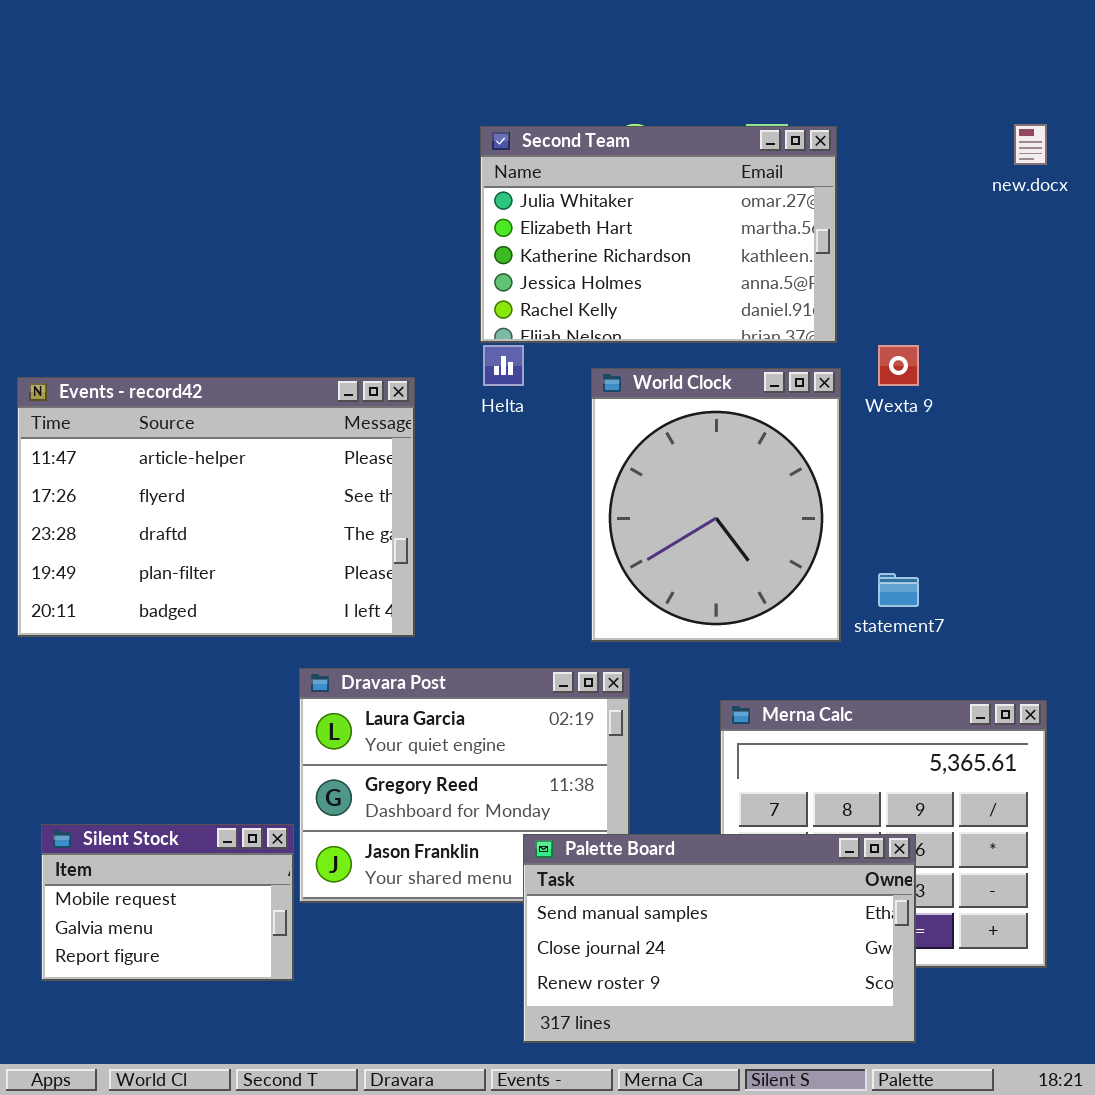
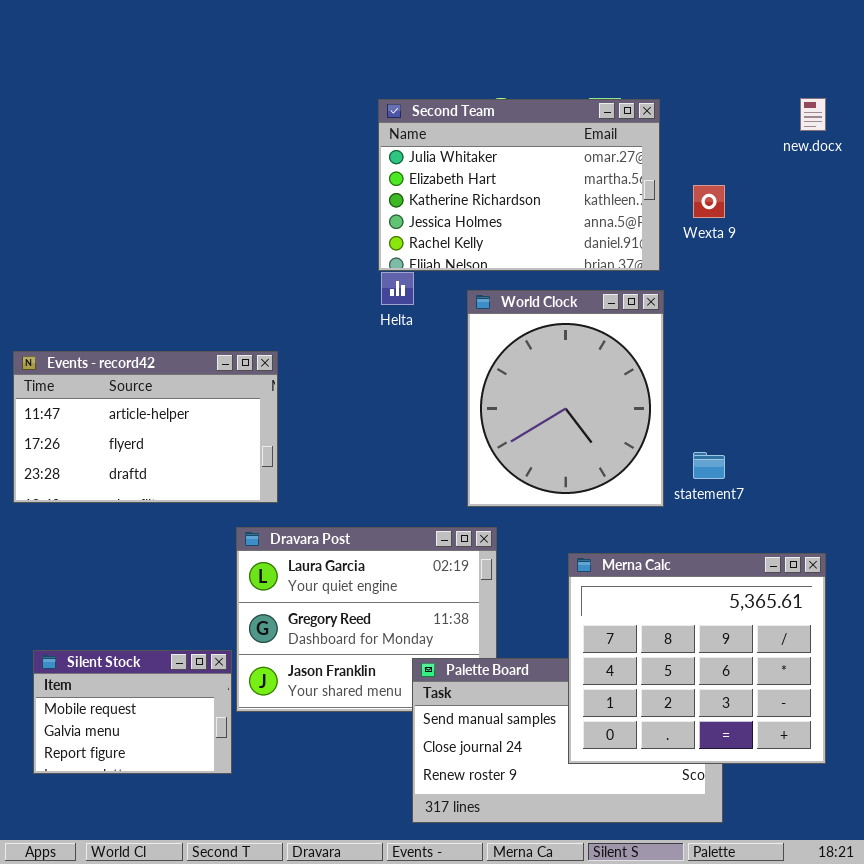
Wexta 9: [878,345,919,386] -> [693,185,725,218], moved
Events - record42: [17,377,415,637] -> [13,351,278,503], resized
Merna Calc: [720,700,1047,968] -> [568,553,826,764], raised

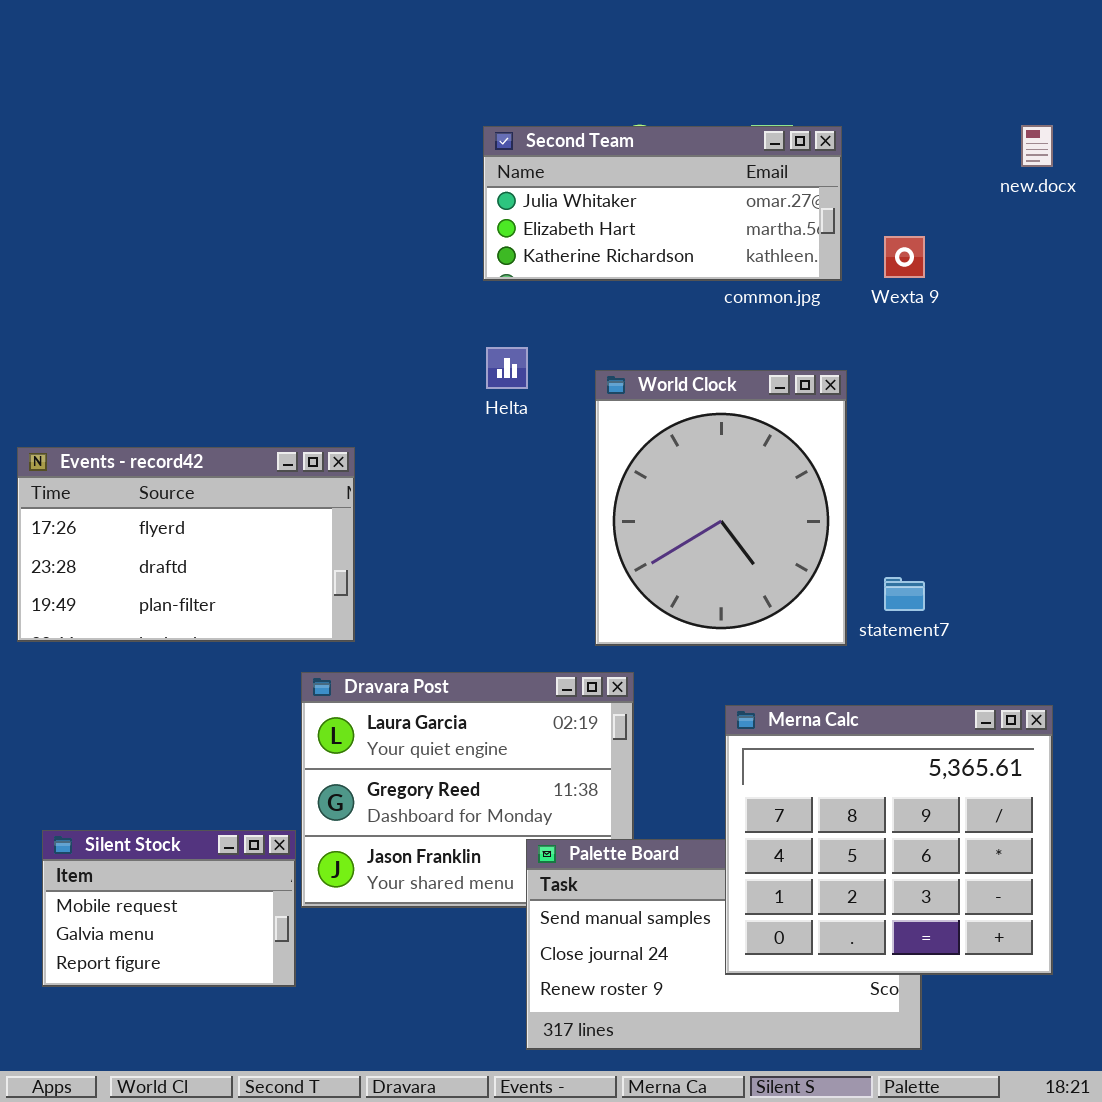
Second Team: [378,99,660,271] -> [483,126,842,281], resized
Events - record42: [13,351,278,503] -> [17,447,355,642], scrolled down 1 row

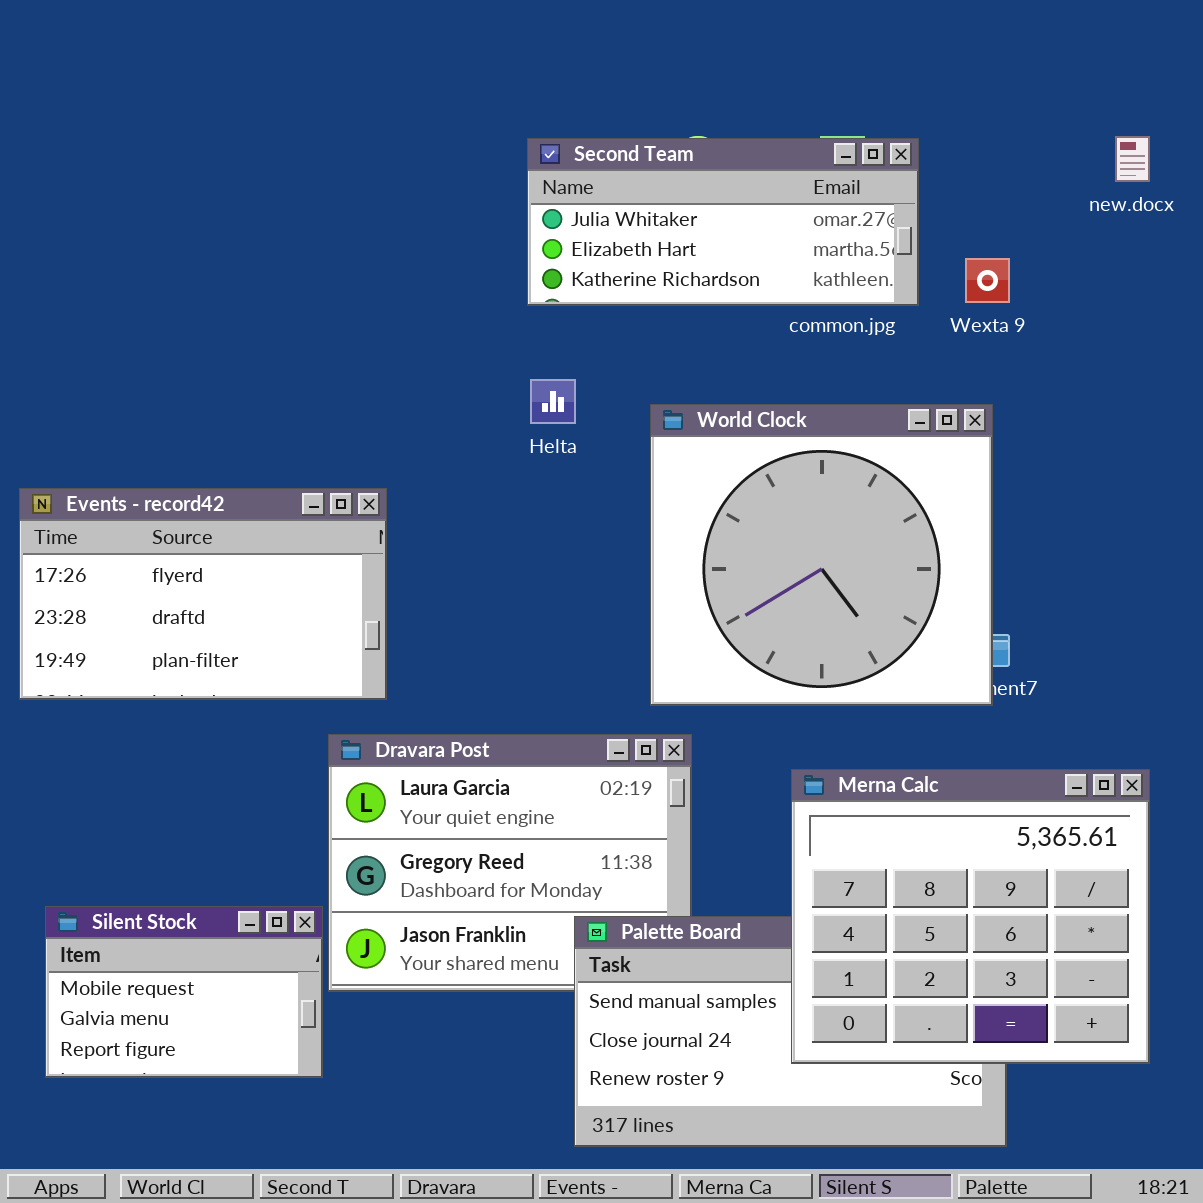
World Clock: [595,370,847,646] -> [650,404,993,706], resized

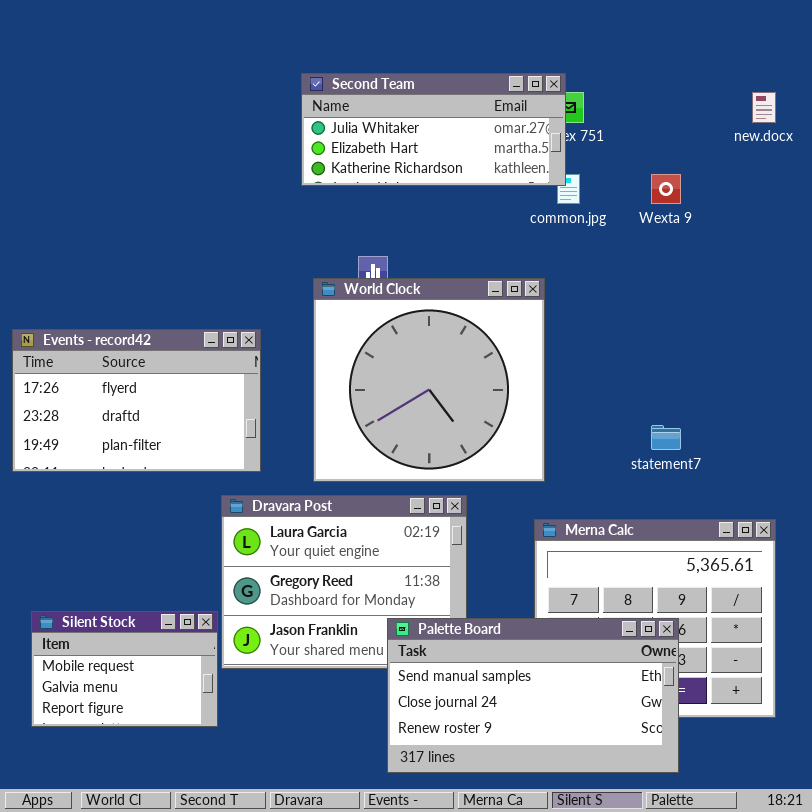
Second Team: [527,138,919,306] -> [301,73,566,186], moved
World Clock: [650,404,993,706] -> [313,278,545,482], moved
Palette Board: [574,916,1007,1147] -> [387,618,679,773], raised

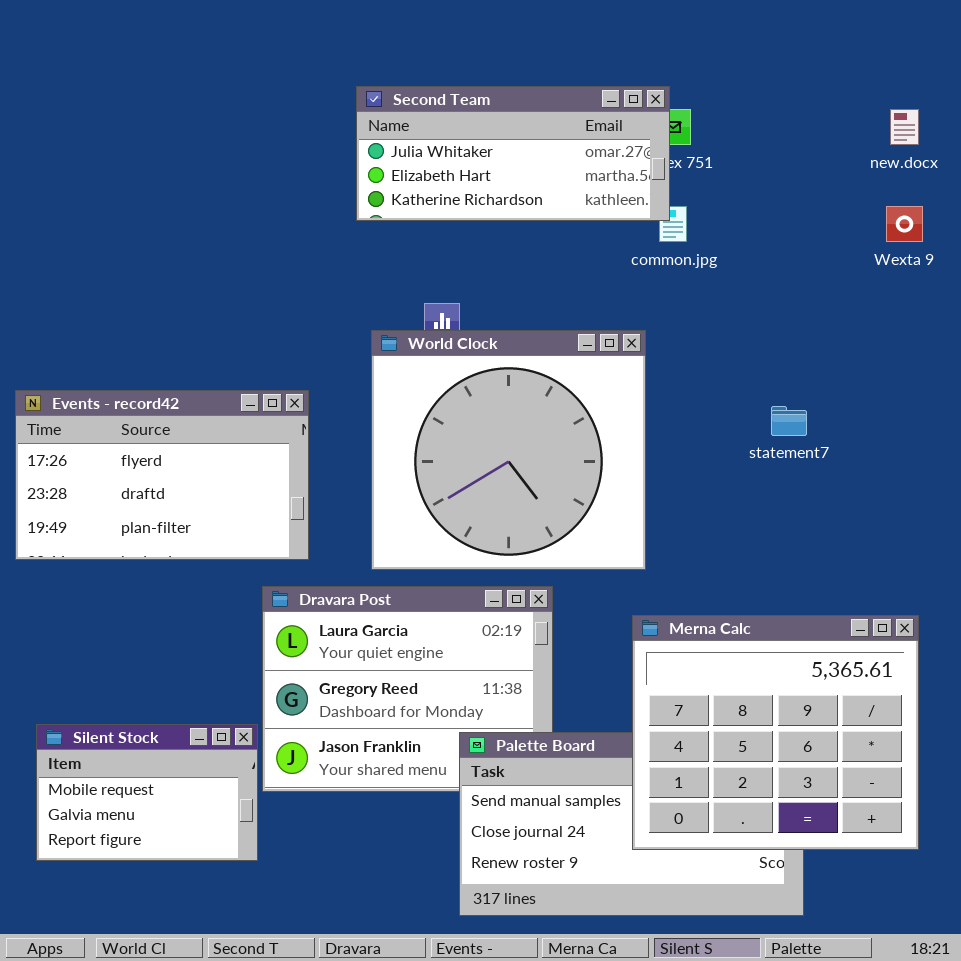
Wexta 9: [651,174,681,204] -> [886,206,923,242], moved
statement7: [651,425,681,450] -> [771,406,807,436], moved
Merna Calc: [534,519,776,718] -> [632,615,919,850], raised

